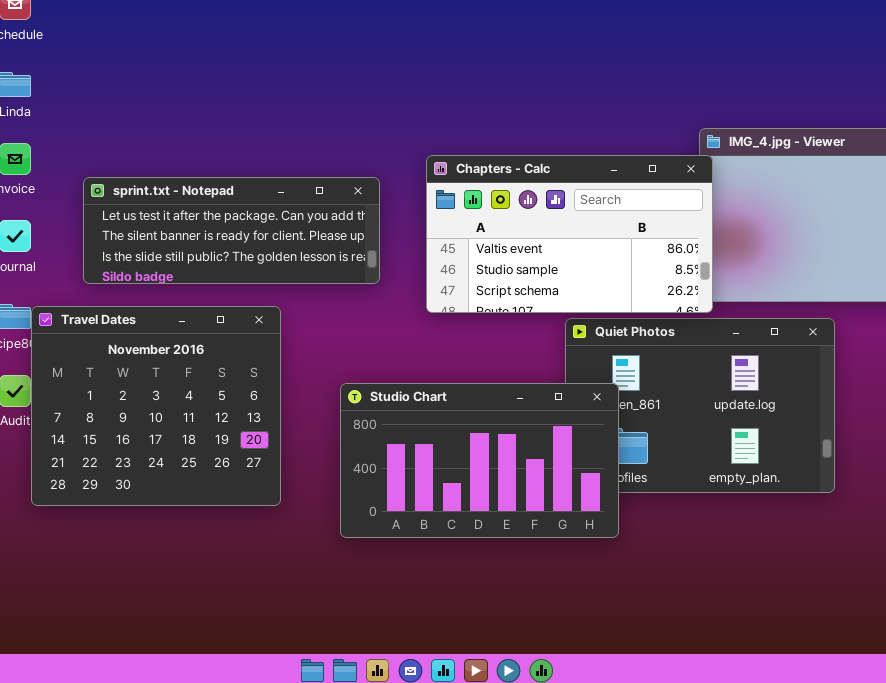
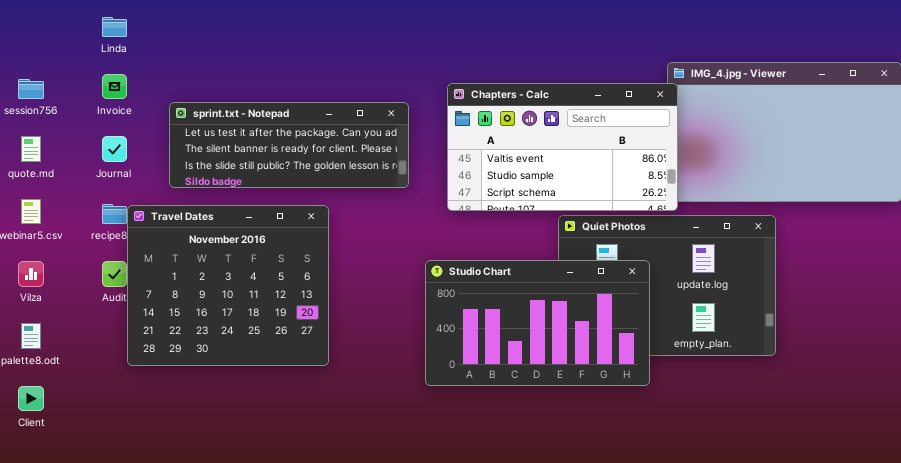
Studio Chart: [340,383,619,538] -> [425,260,650,386], moved

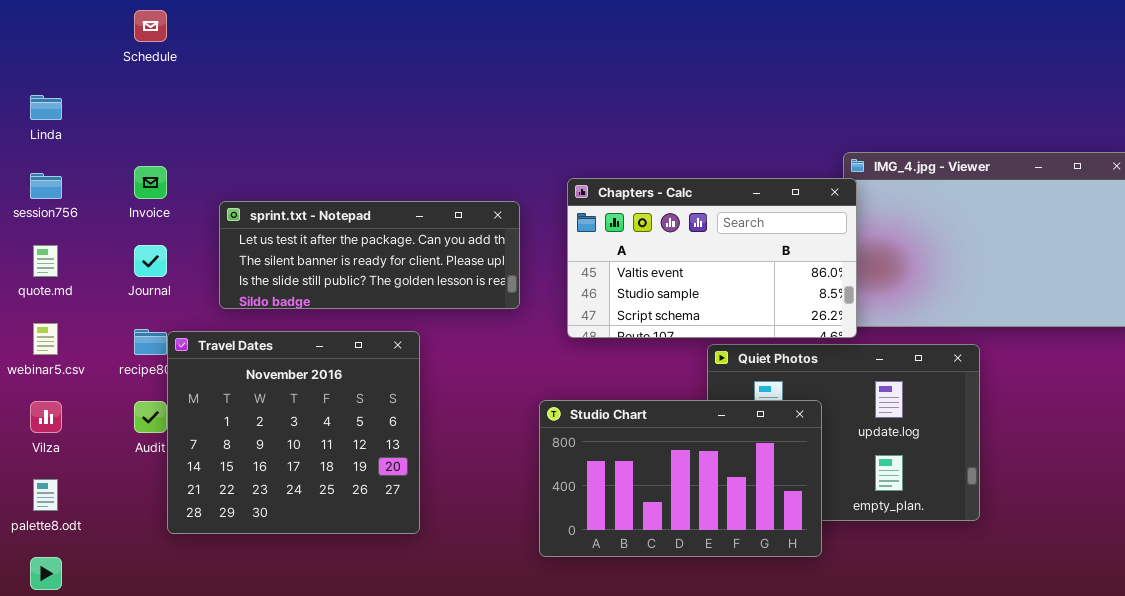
Linda: [102,17,127,37] -> [30,95,62,120], moved

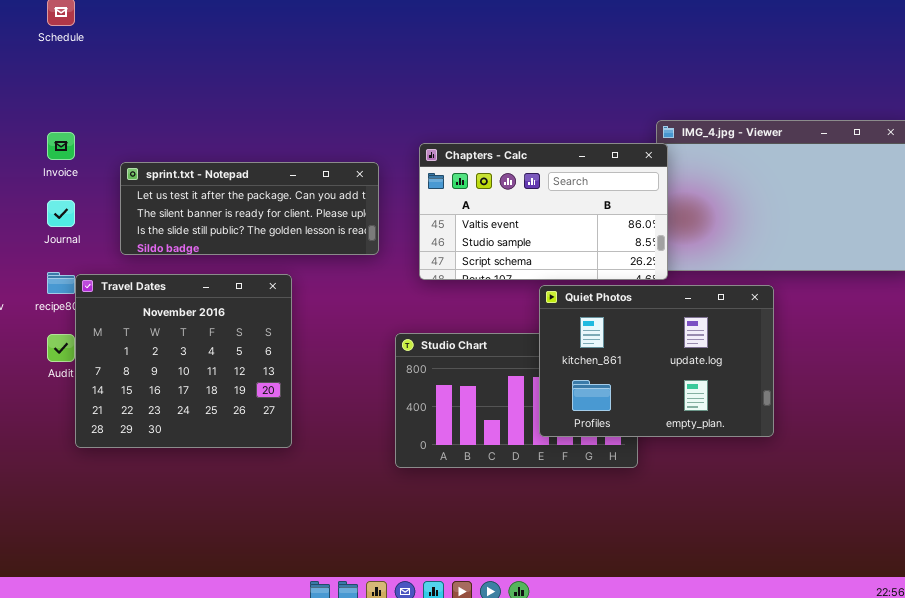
Quiet Photos: [707,344,980,521] -> [539,285,774,437], raised

